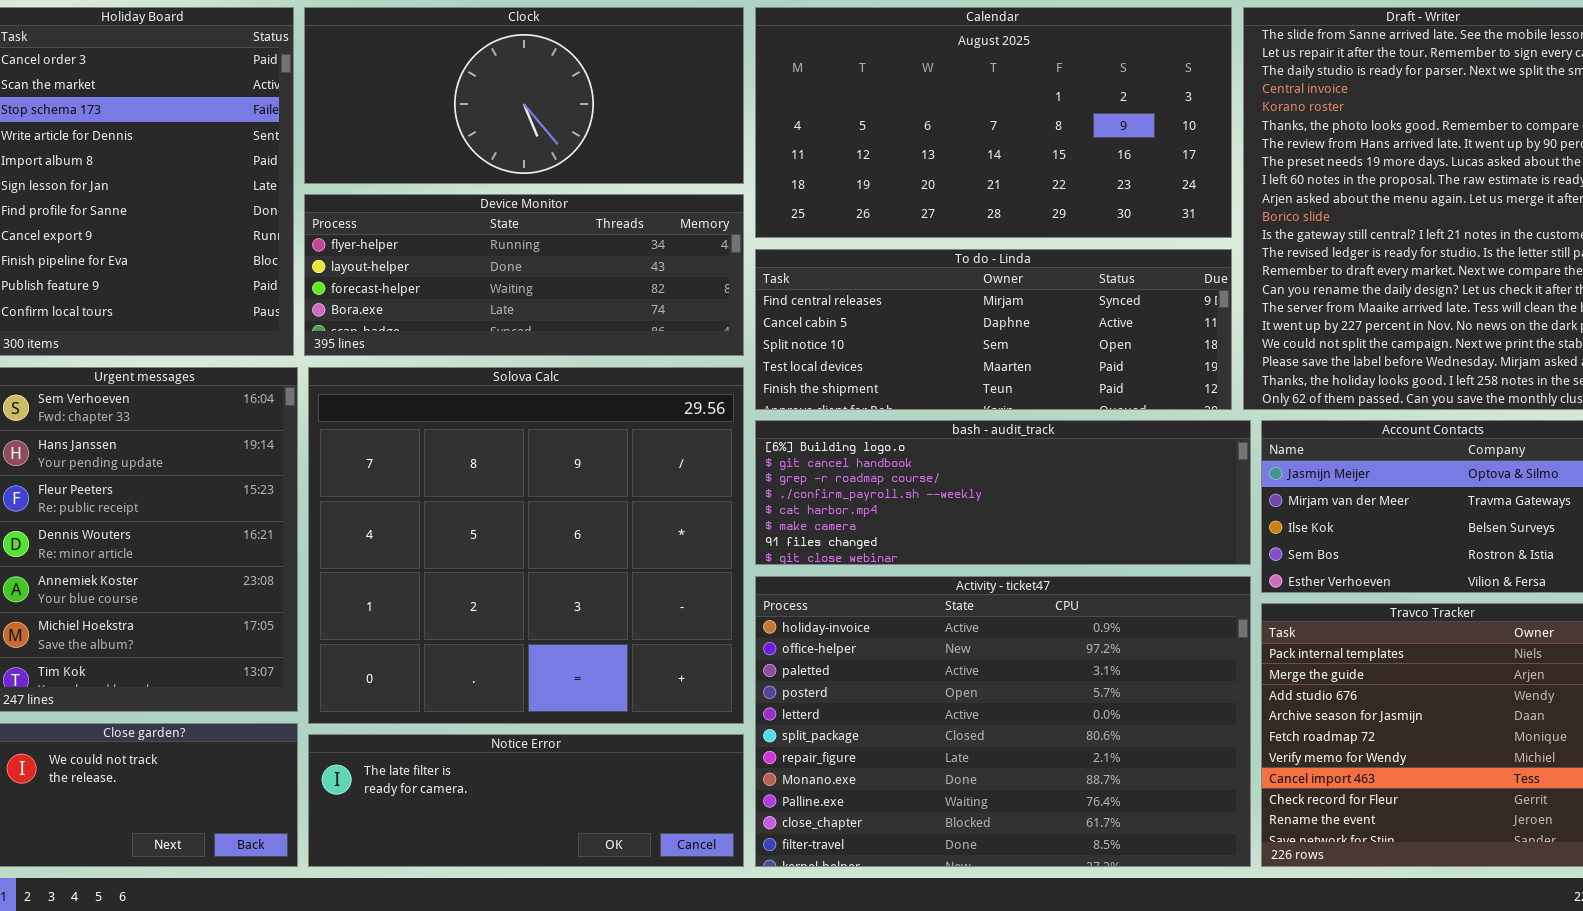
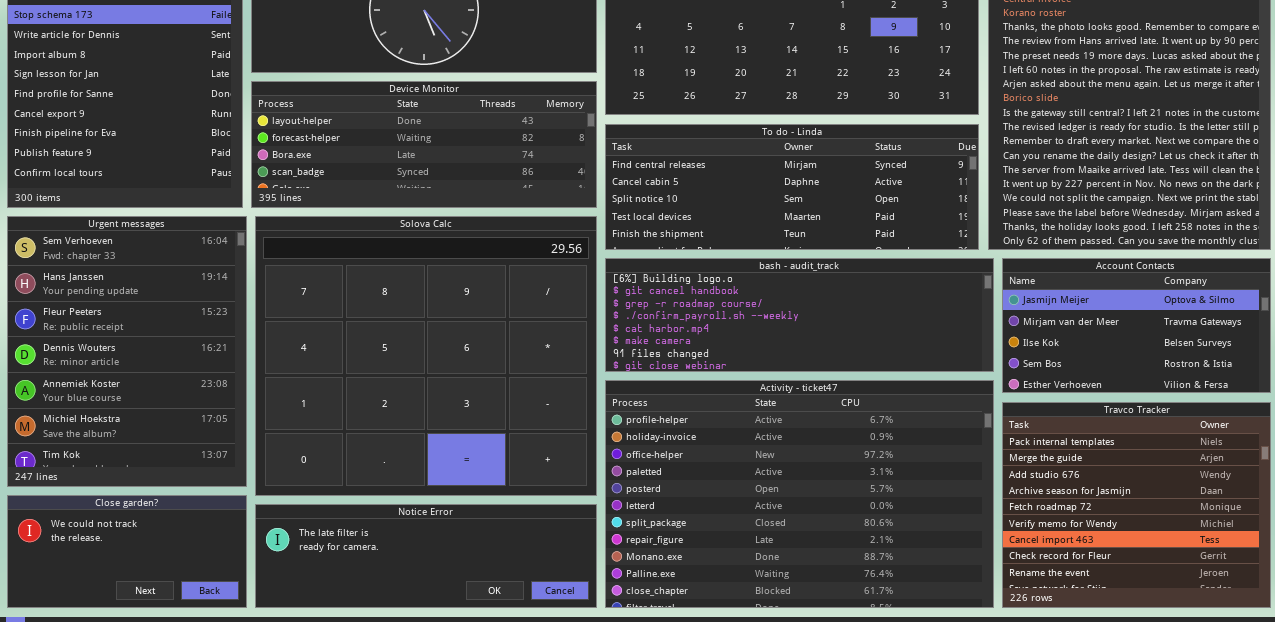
Device Monitor: [304,194,744,356] -> [251,81,597,208], scrolled down 1 row
Activity - ticket47: [755,576,1251,867] -> [605,380,994,608], scrolled up 1 row

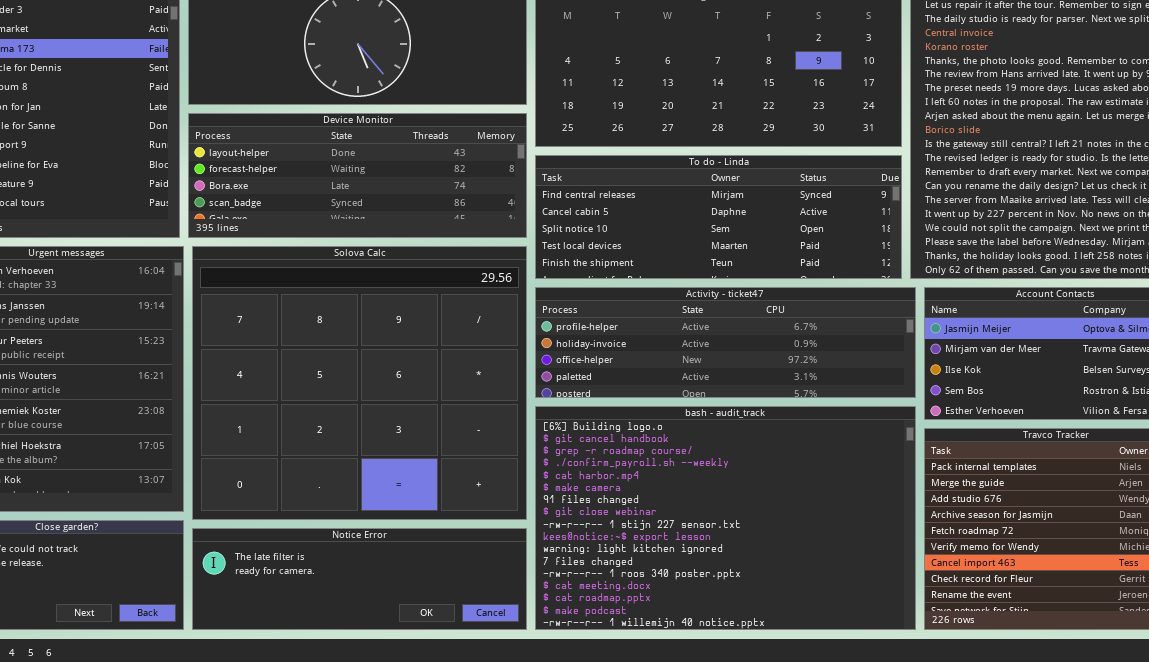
bash - audit_track: [605,258,994,372] -> [535,406,916,630], moved, resized
Activity - ticket47: [605,380,994,608] -> [535,287,916,398], moved, resized

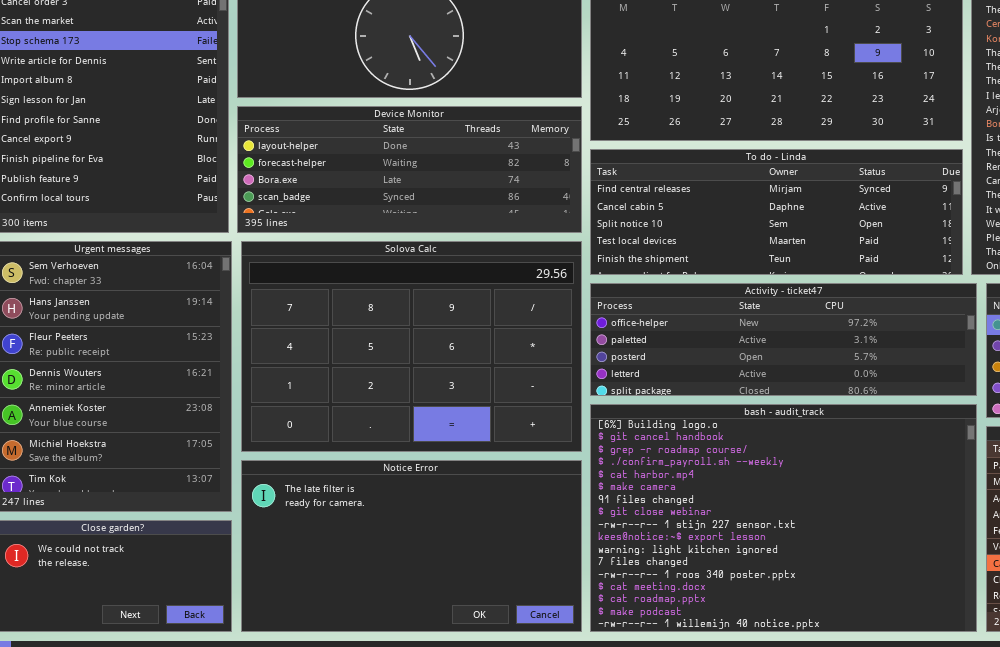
Solova Calc: [192,246,527,520] -> [241,241,582,452], resized
Activity - ticket47: [535,287,916,398] -> [590,283,977,396], scrolled down 2 rows
Notice Error: [192,528,527,630] -> [241,460,582,632], resized

